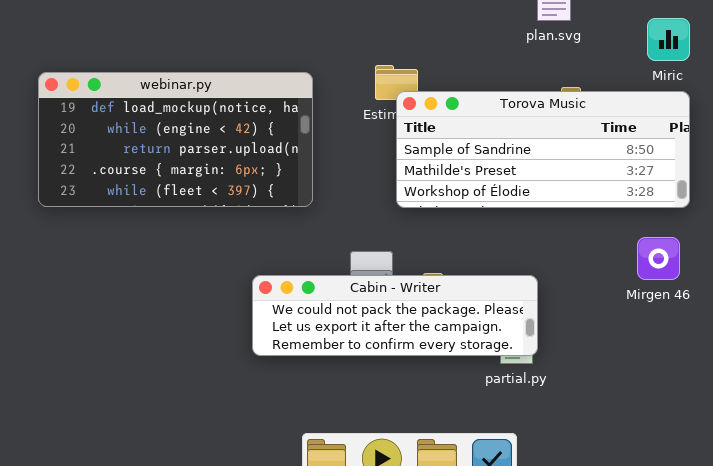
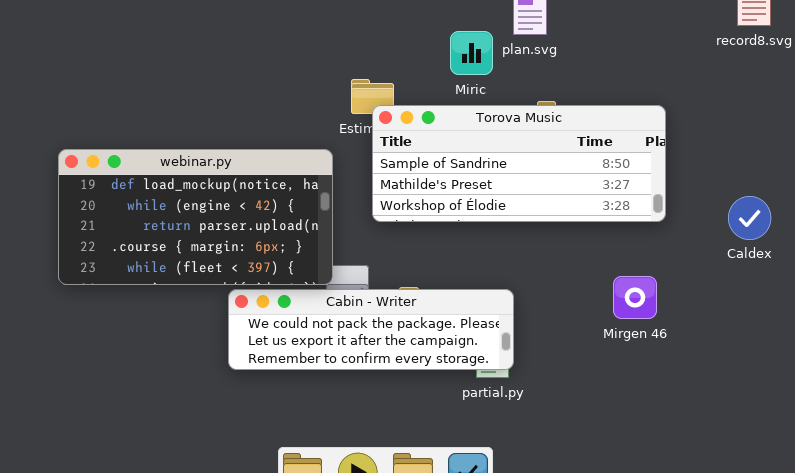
Miric: [647,18,690,61] -> [450,31,493,75], moved
webinar.py: [38,72,313,207] -> [58,149,333,285], moved
Mirgen 46: [637,237,680,280] -> [613,276,657,319], moved

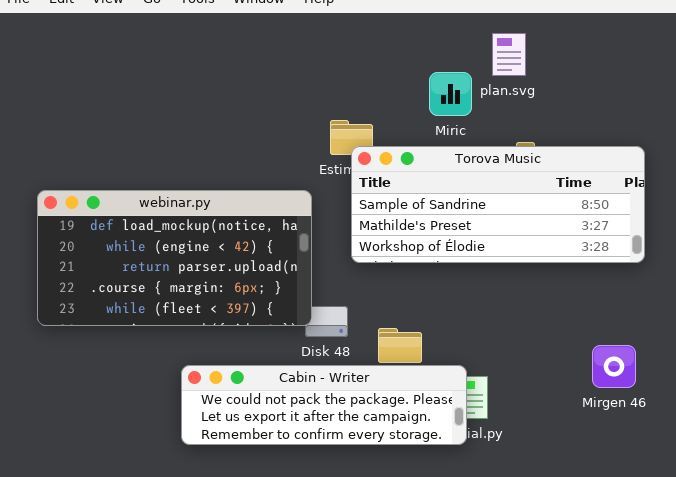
Mirgen 46: [613,276,657,319] -> [592,345,636,388], moved
Cabin - Writer: [228,289,514,370] -> [181,365,467,445], moved

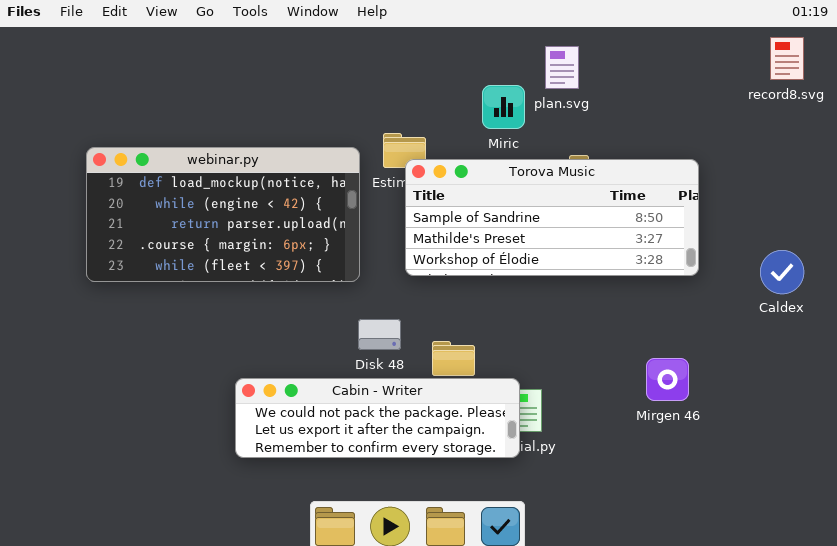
webinar.py: [37,190,312,326] -> [86,147,360,282], moved

